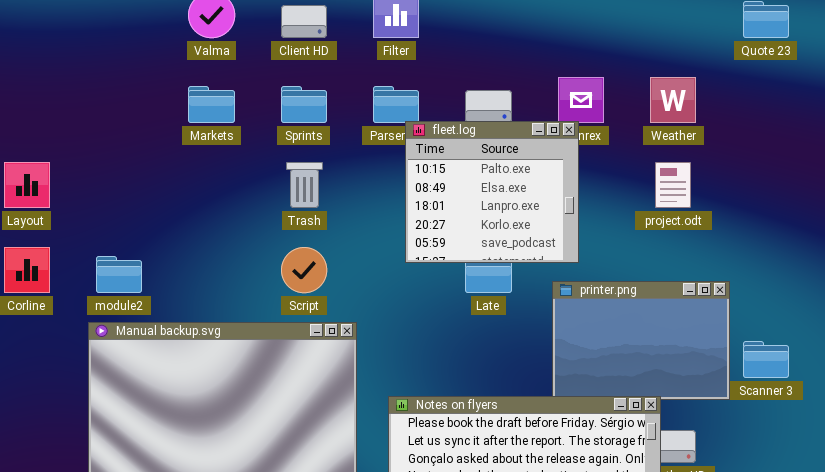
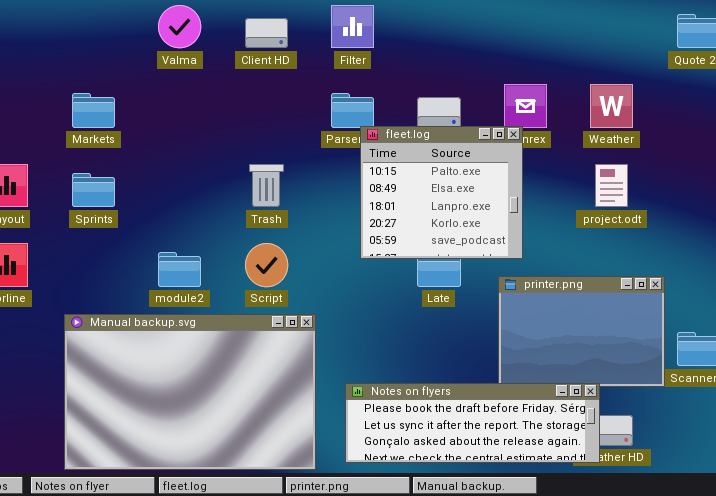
Markets: [188,86,235,123] -> [72,93,115,128], moved
Sprints: [281,86,327,123] -> [72,173,115,207], moved
module2: [96,256,142,293] -> [158,252,201,287], moved

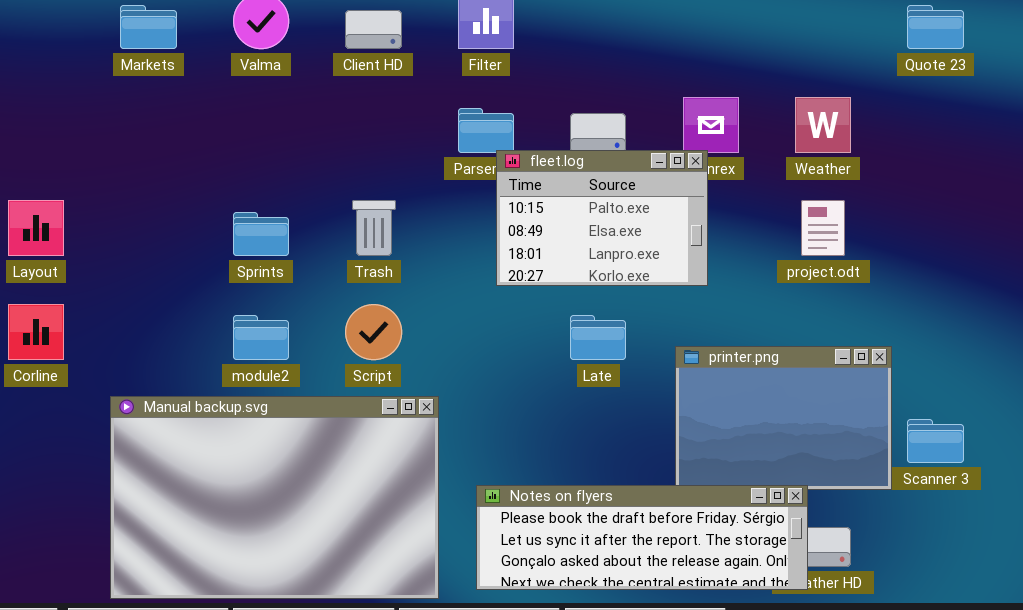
Markets: [72,93,115,128] -> [120,5,177,49], moved
fleet.log: [360,126,523,259] -> [496,150,708,286], resized
Sprints: [72,173,115,207] -> [233,212,289,256], moved

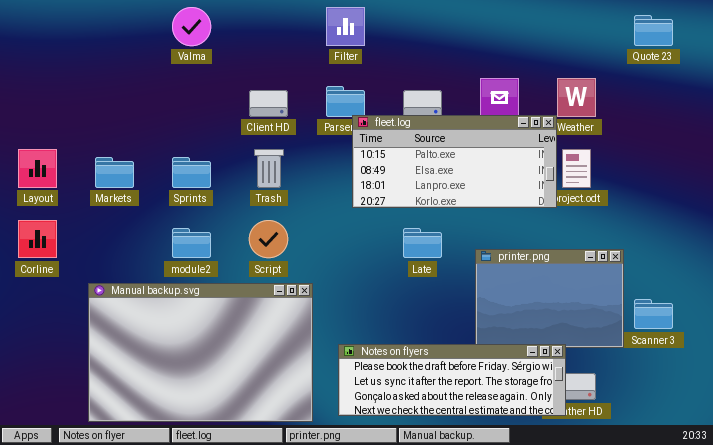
Markets: [120,5,177,49] -> [95,157,134,188], moved
Client HD: [345,10,402,49] -> [249,90,288,117], moved
fleet.log: [496,150,708,286] -> [352,115,557,208], resized

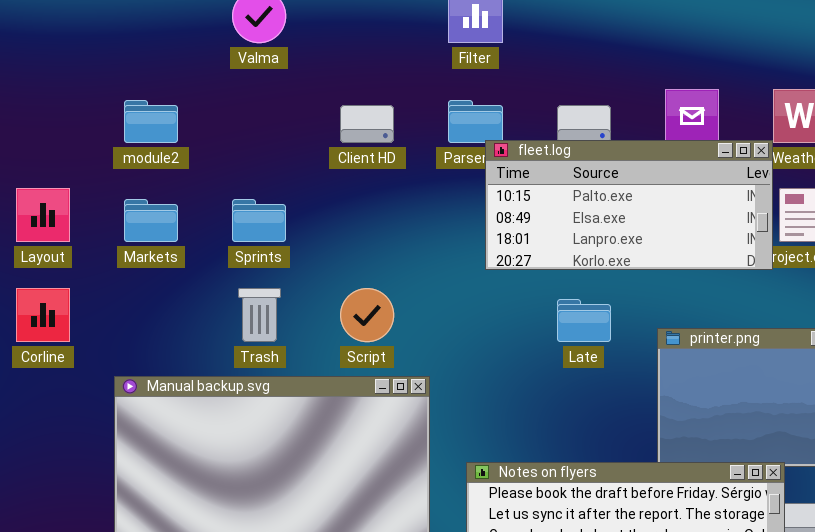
Trash: [254,149,284,188] -> [238,288,281,342], moved
module2: [172,228,211,258] -> [124,100,178,143], moved

